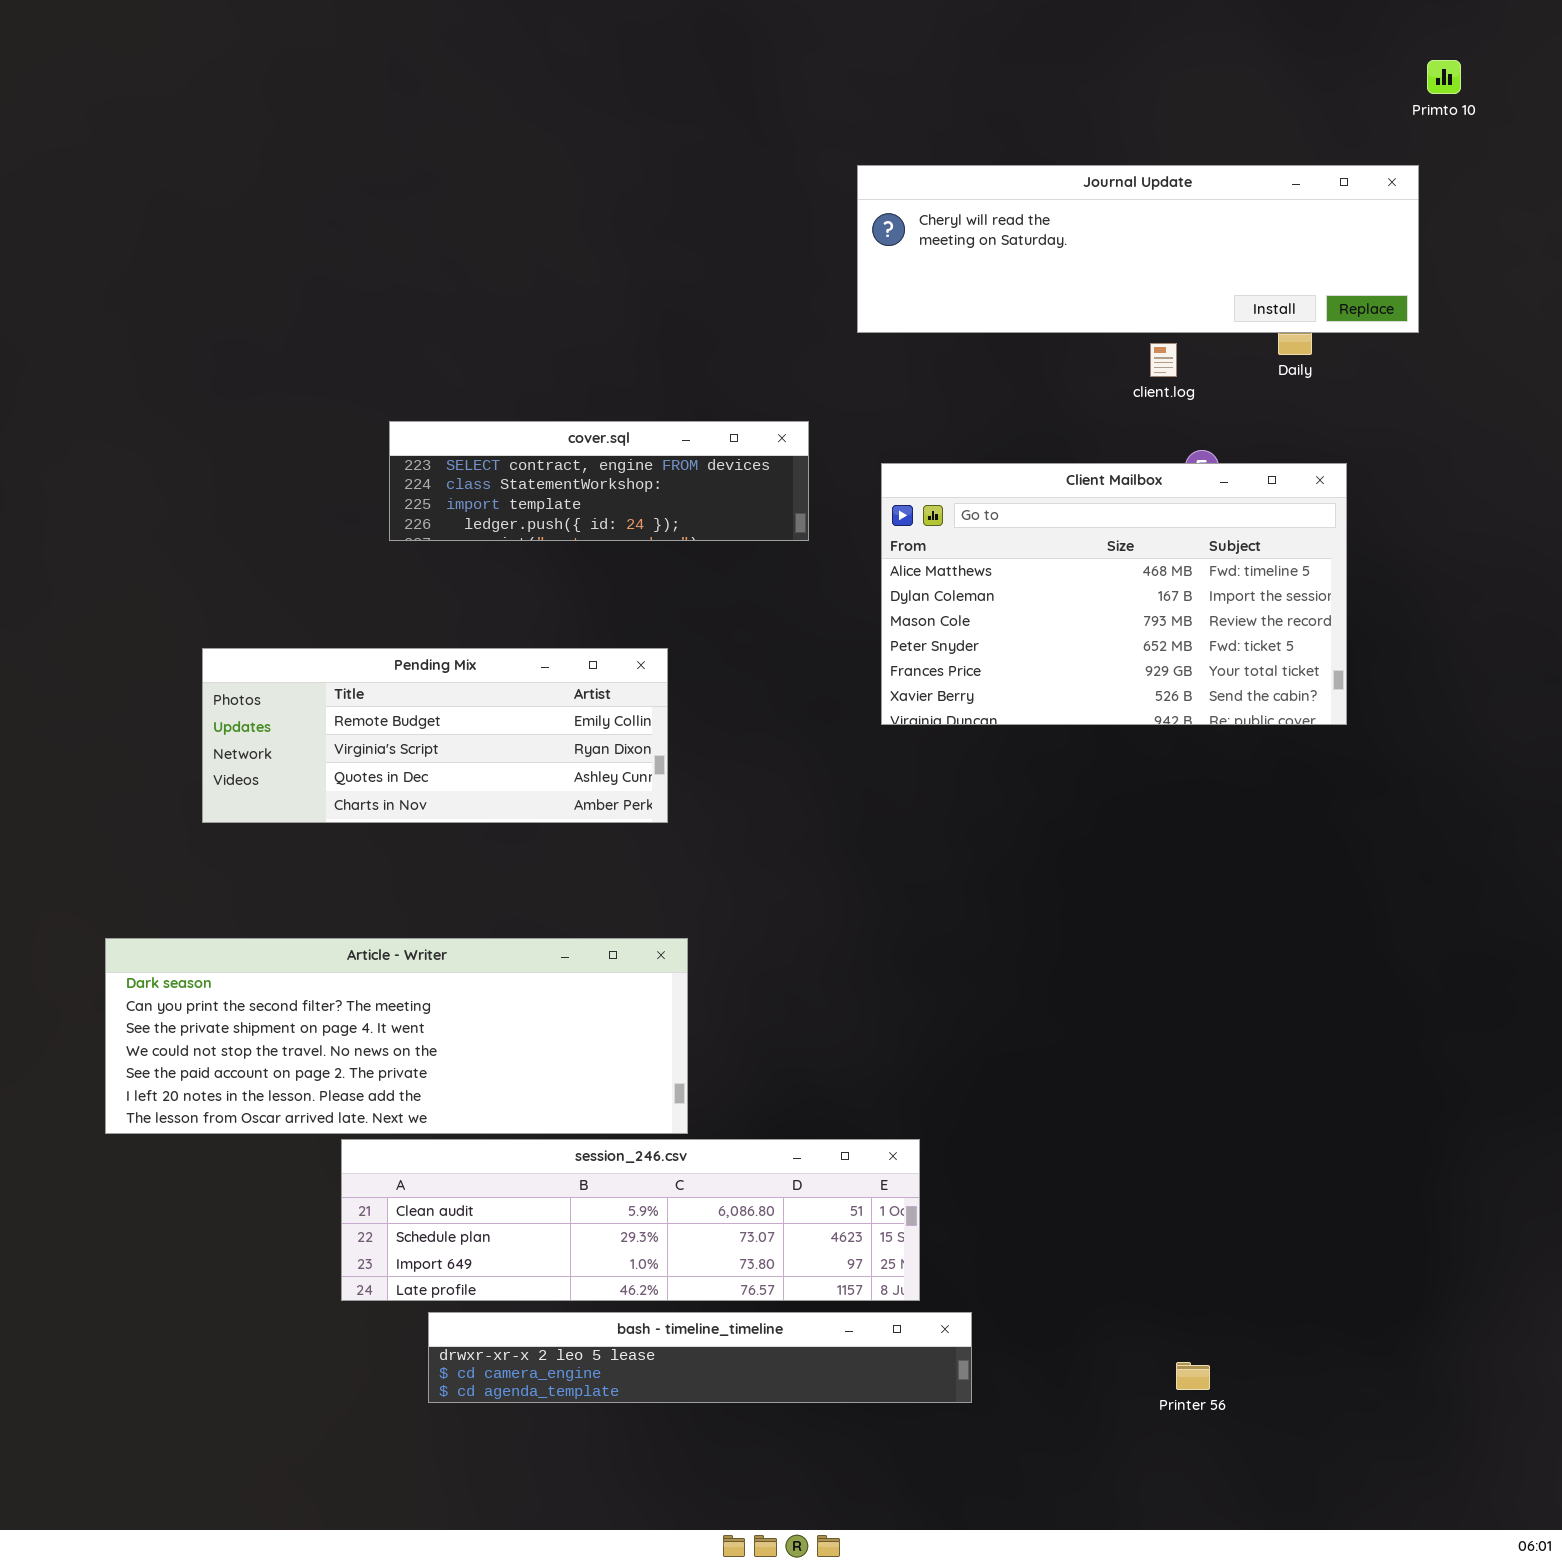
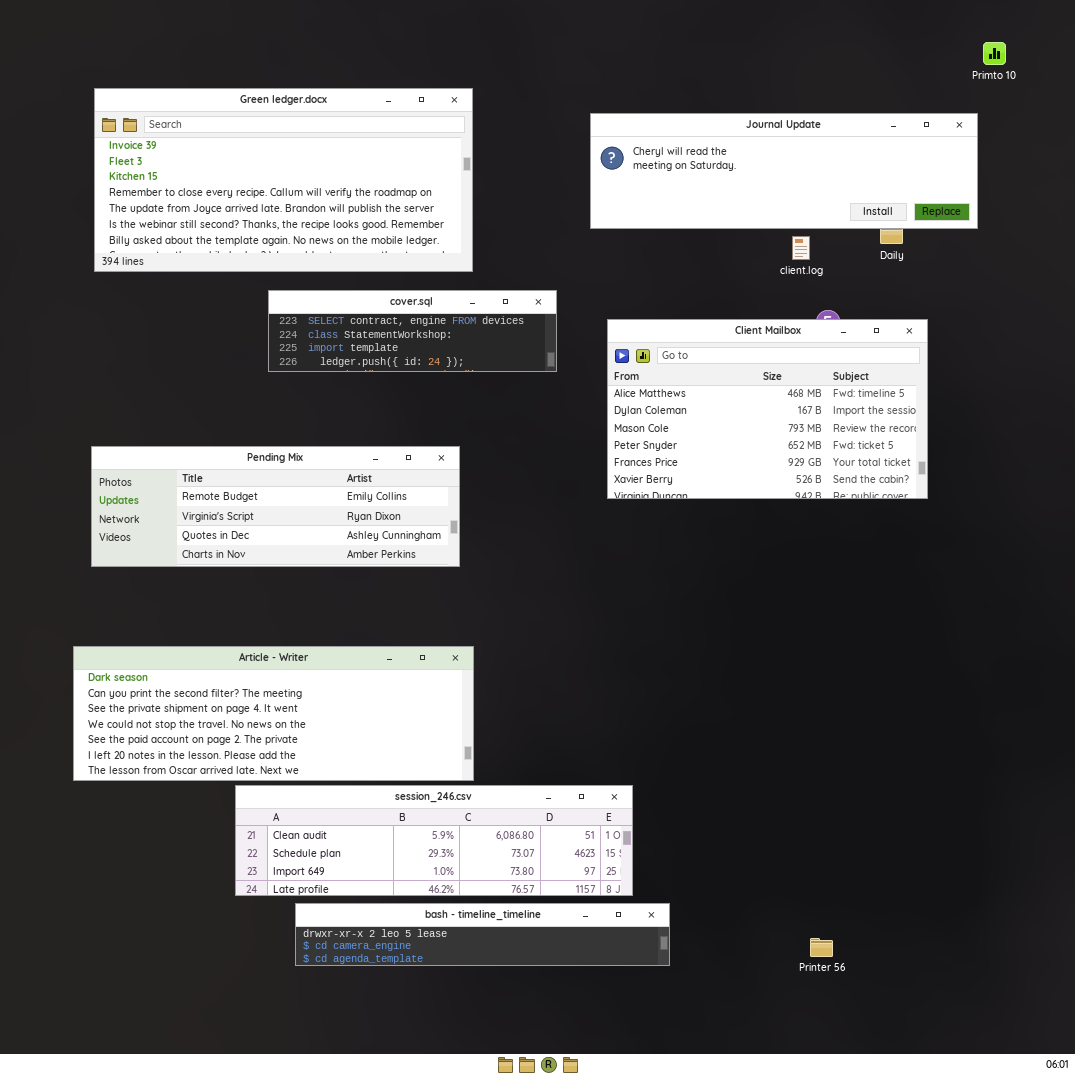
Green ledger.docx: none -> [94,88,473,272], opened
Pending Mix: [202,648,668,823] -> [91,446,460,567], resized

